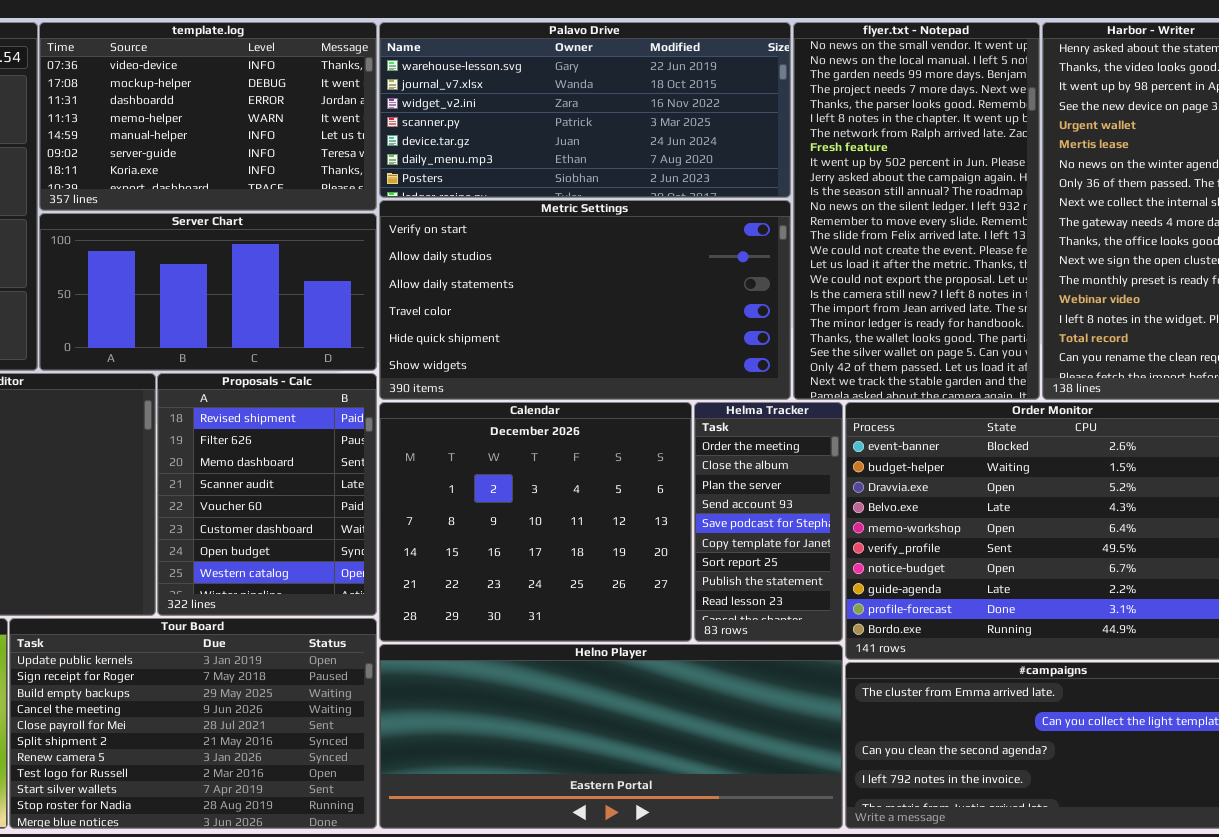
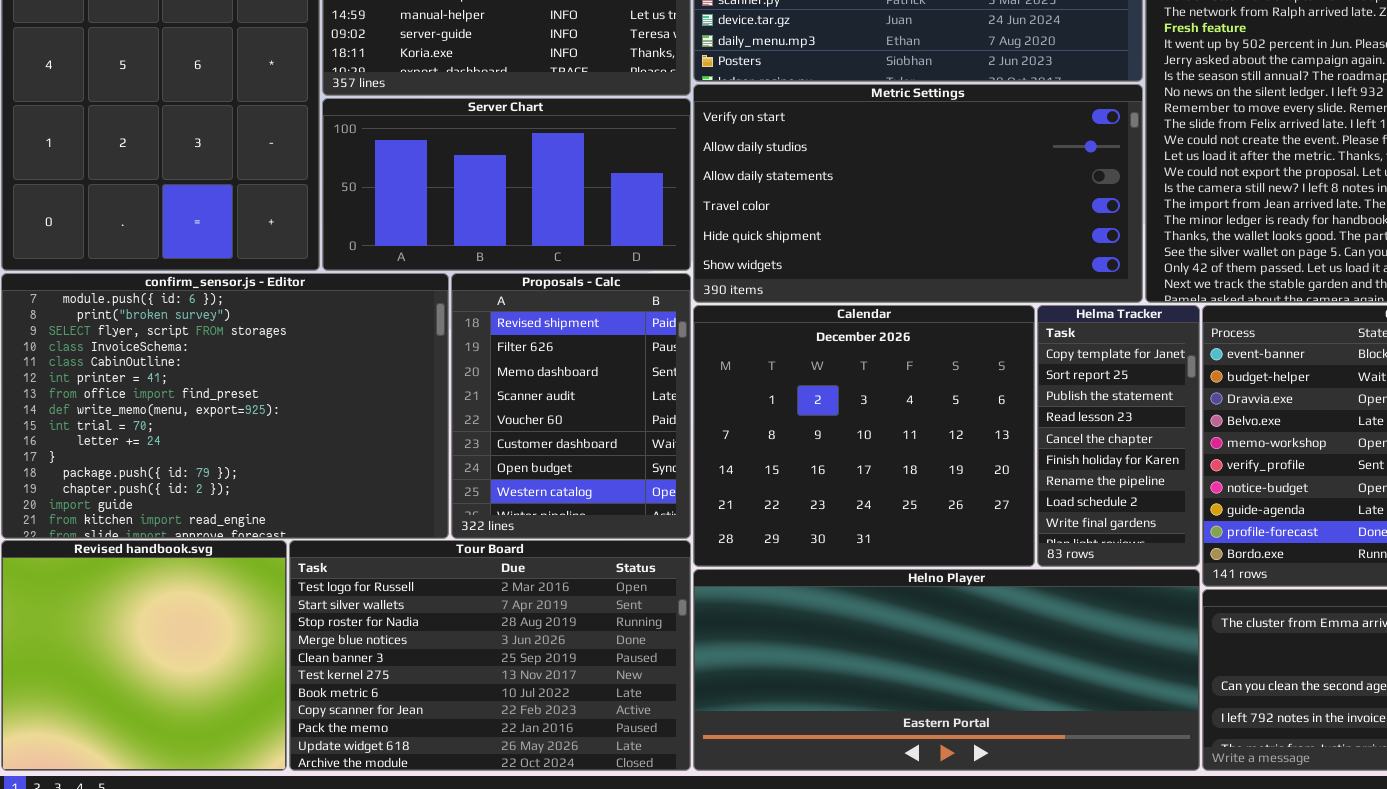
Helma Tracker: [694,402,843,642] -> [1037,305,1200,567], scrolled down 5 rows
Tour Board: [9,618,377,829] -> [289,540,691,771], scrolled down 7 rows

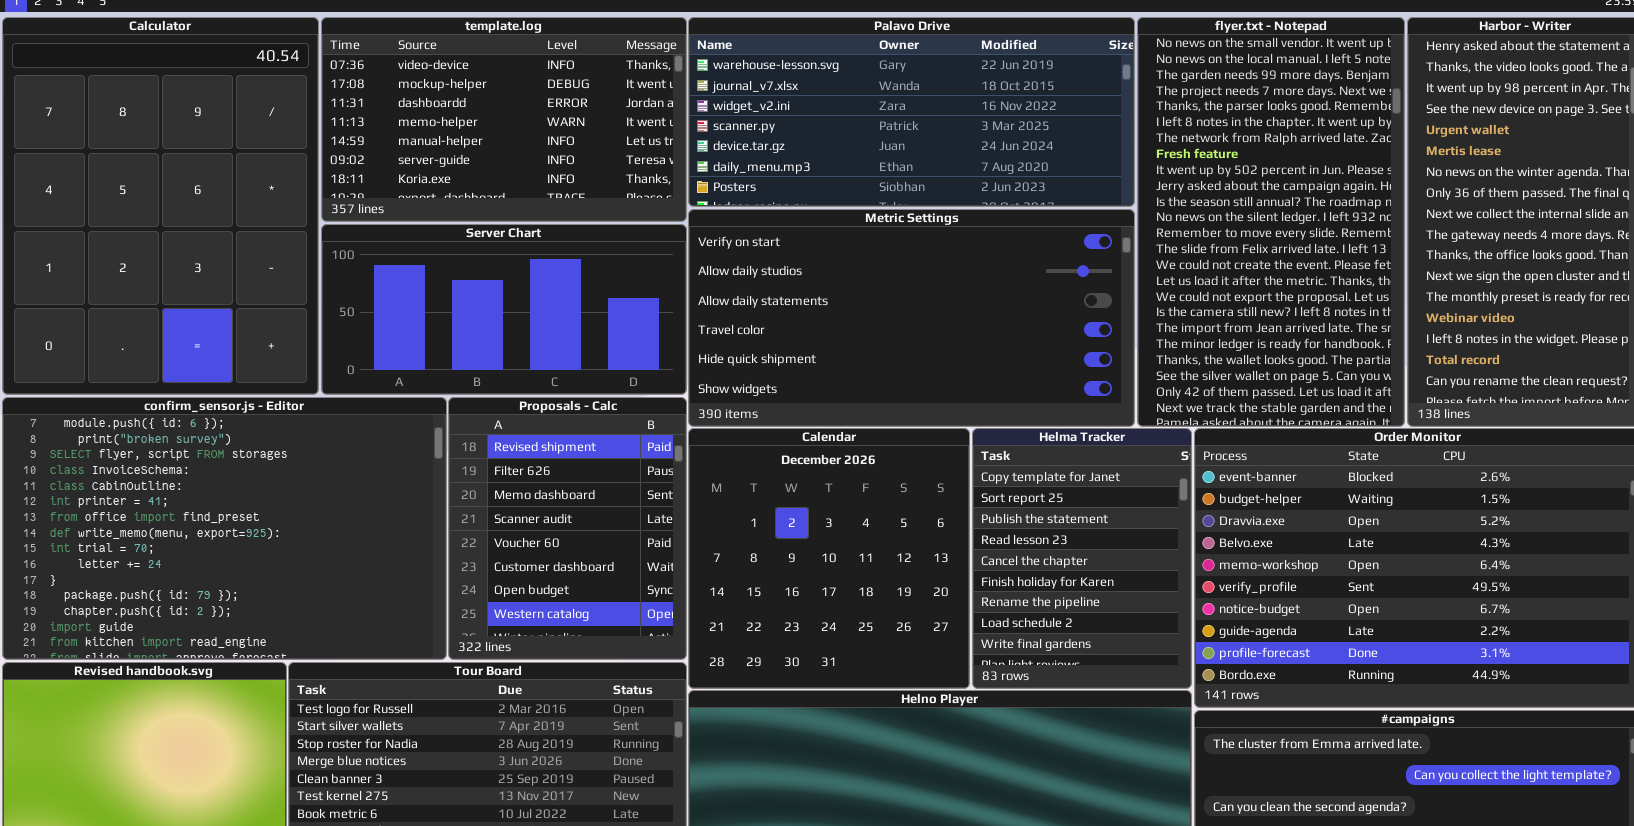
Calendar: [693,305,1035,567] -> [688,428,970,689], resized
Helma Tracker: [1037,305,1200,567] -> [972,428,1192,689], resized

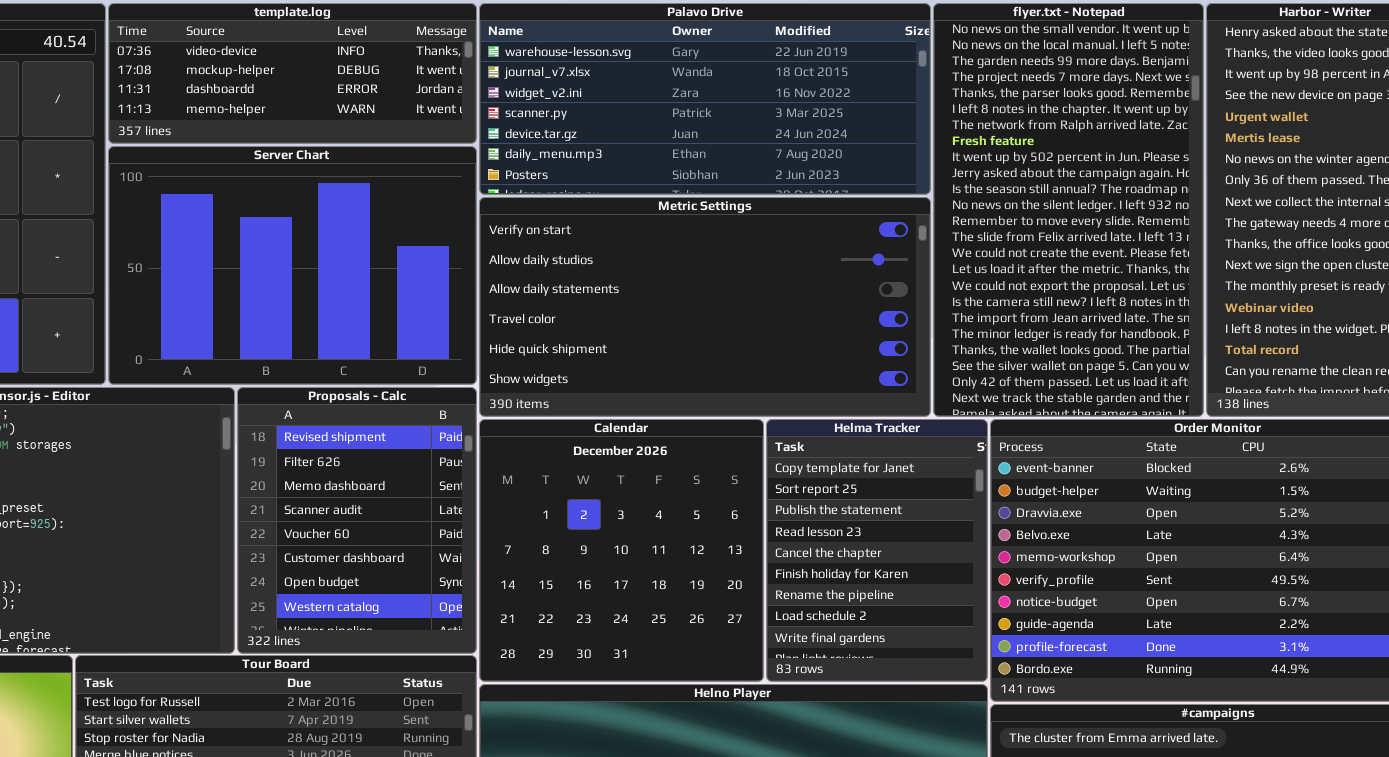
template.log: [321,17,687,222] -> [108,3,477,144], resized
Server Chart: [321,224,687,395] -> [108,146,477,385], resized

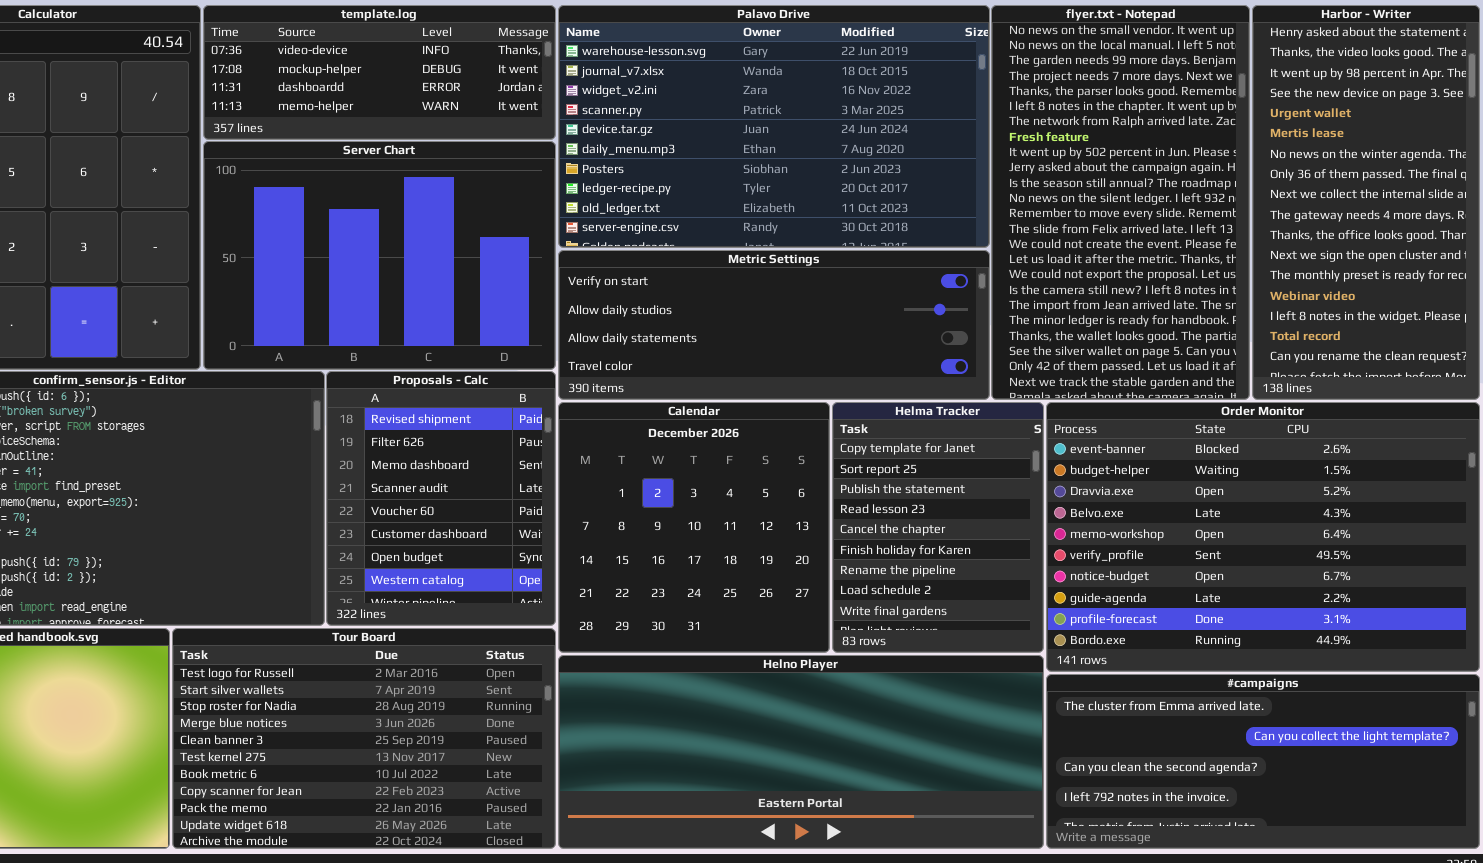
Palavo Drive: [479,3,931,195] -> [558,5,990,248], resized
Metric Settings: [479,197,931,417] -> [558,250,990,400], resized

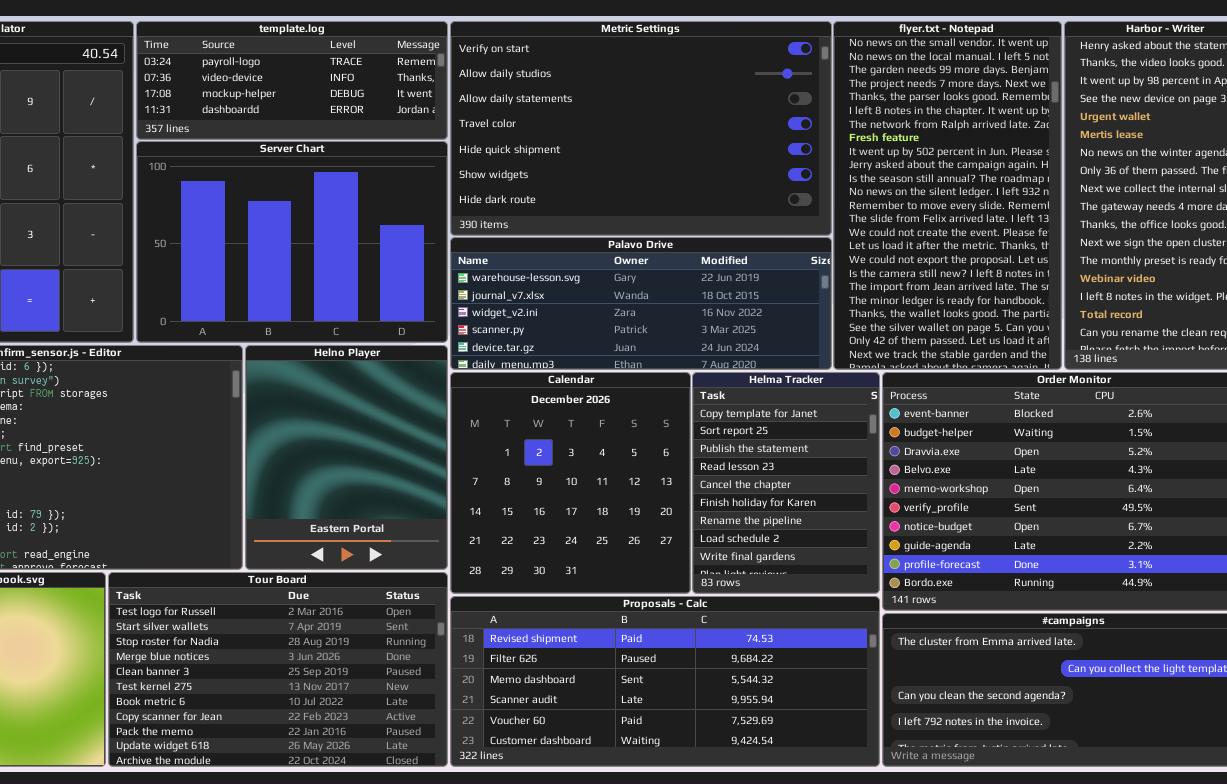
template.log: [203,5,556,140] -> [136,21,448,140], scrolled up 1 row
Palavo Drive: [558,5,990,248] -> [450,237,832,370], moved, resized
Metric Settings: [558,250,990,400] -> [450,21,832,236], moved, resized
Proposals - Calc: [326,371,556,626] -> [450,596,880,767], moved, resized
Helno Player: [558,655,1044,849] -> [245,345,448,570], moved, resized

